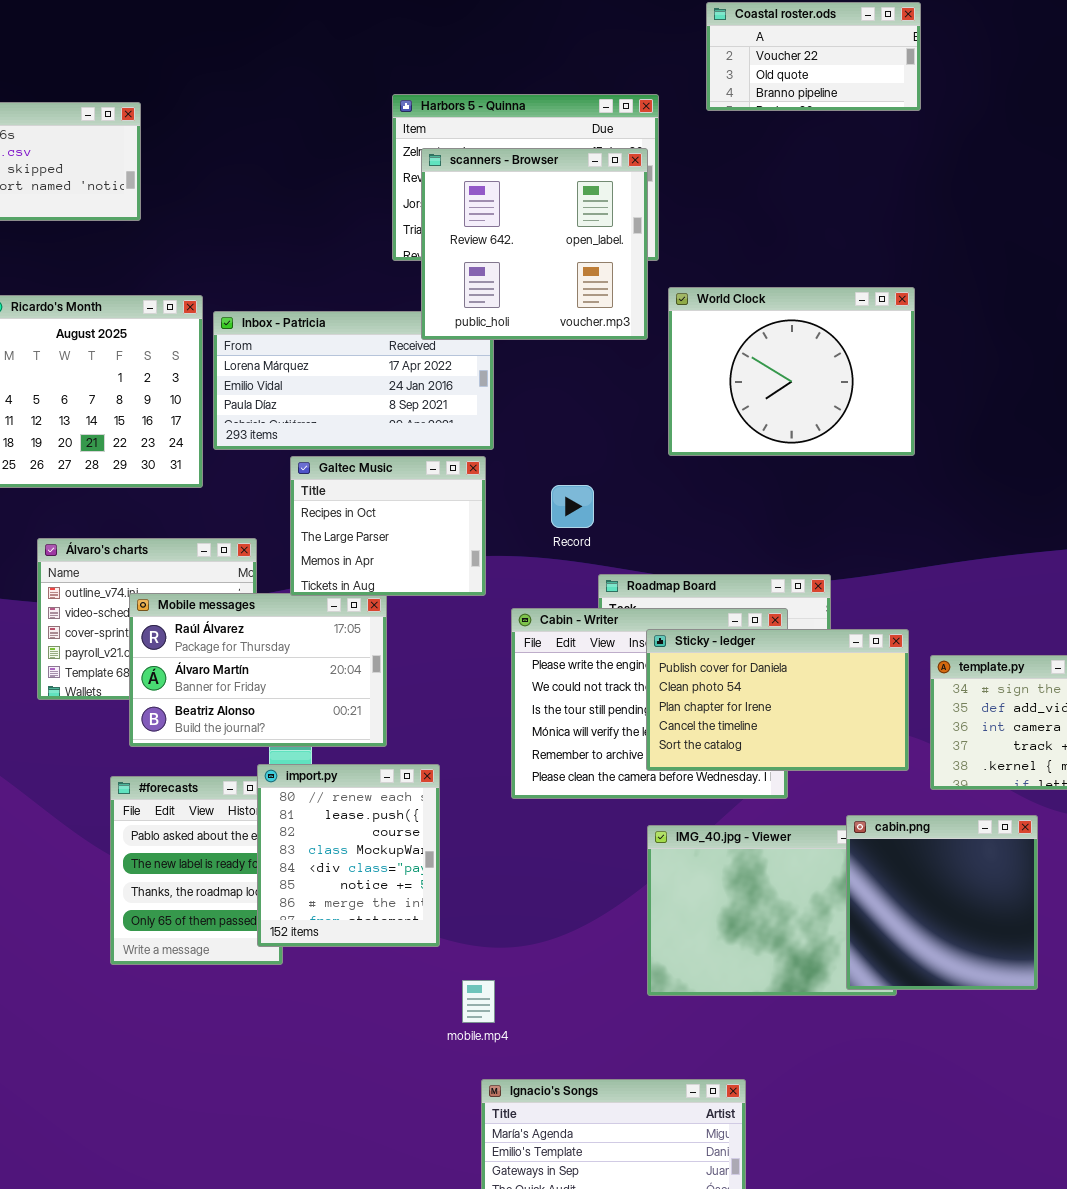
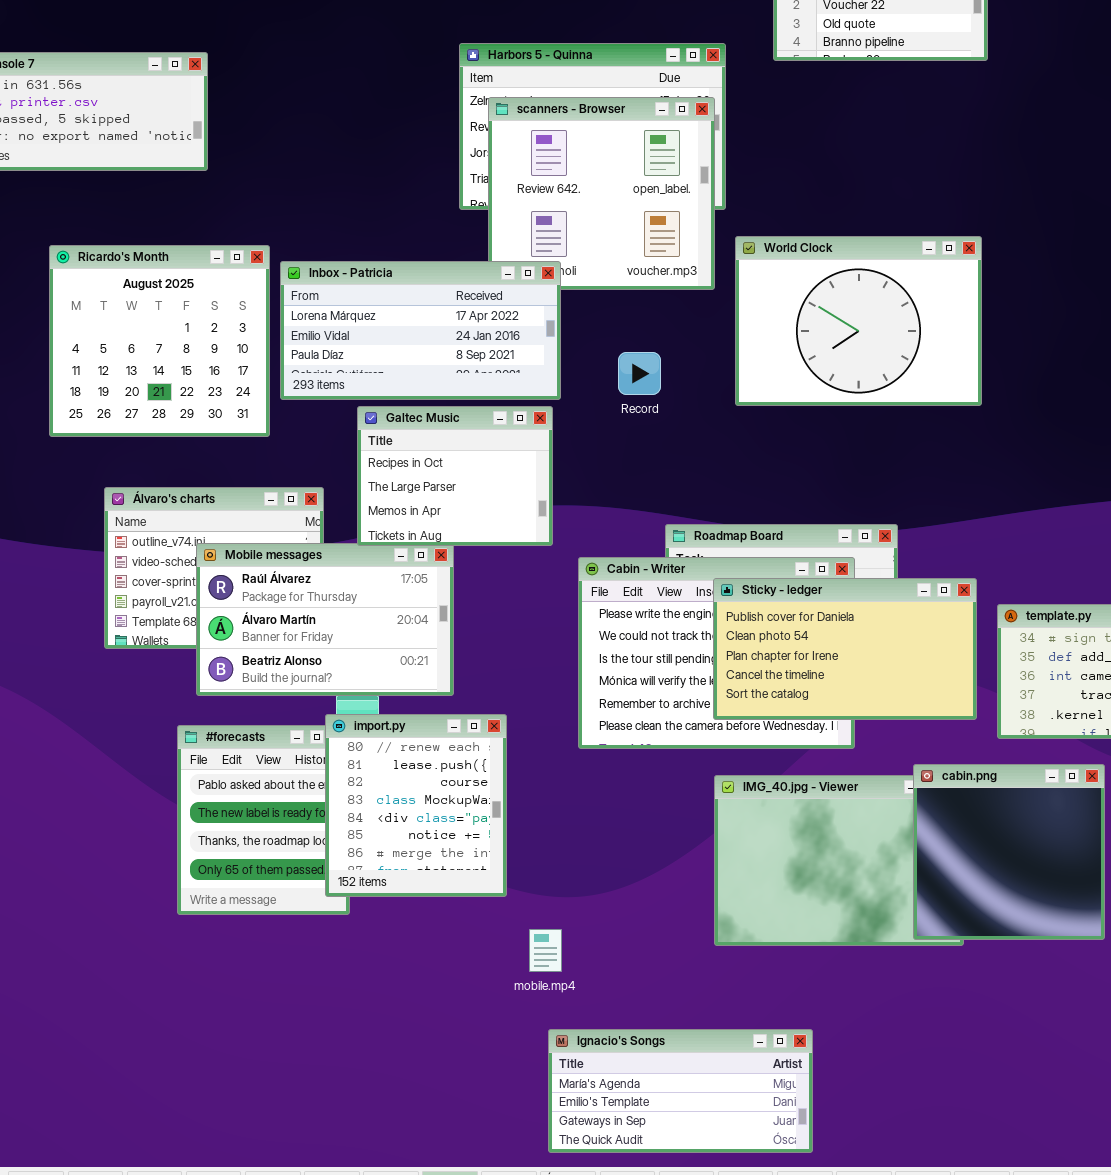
Inbox - Patricia: [213,311,494,450] -> [280,261,561,400], raised
Record: [551,485,594,528] -> [618,352,661,395], moved

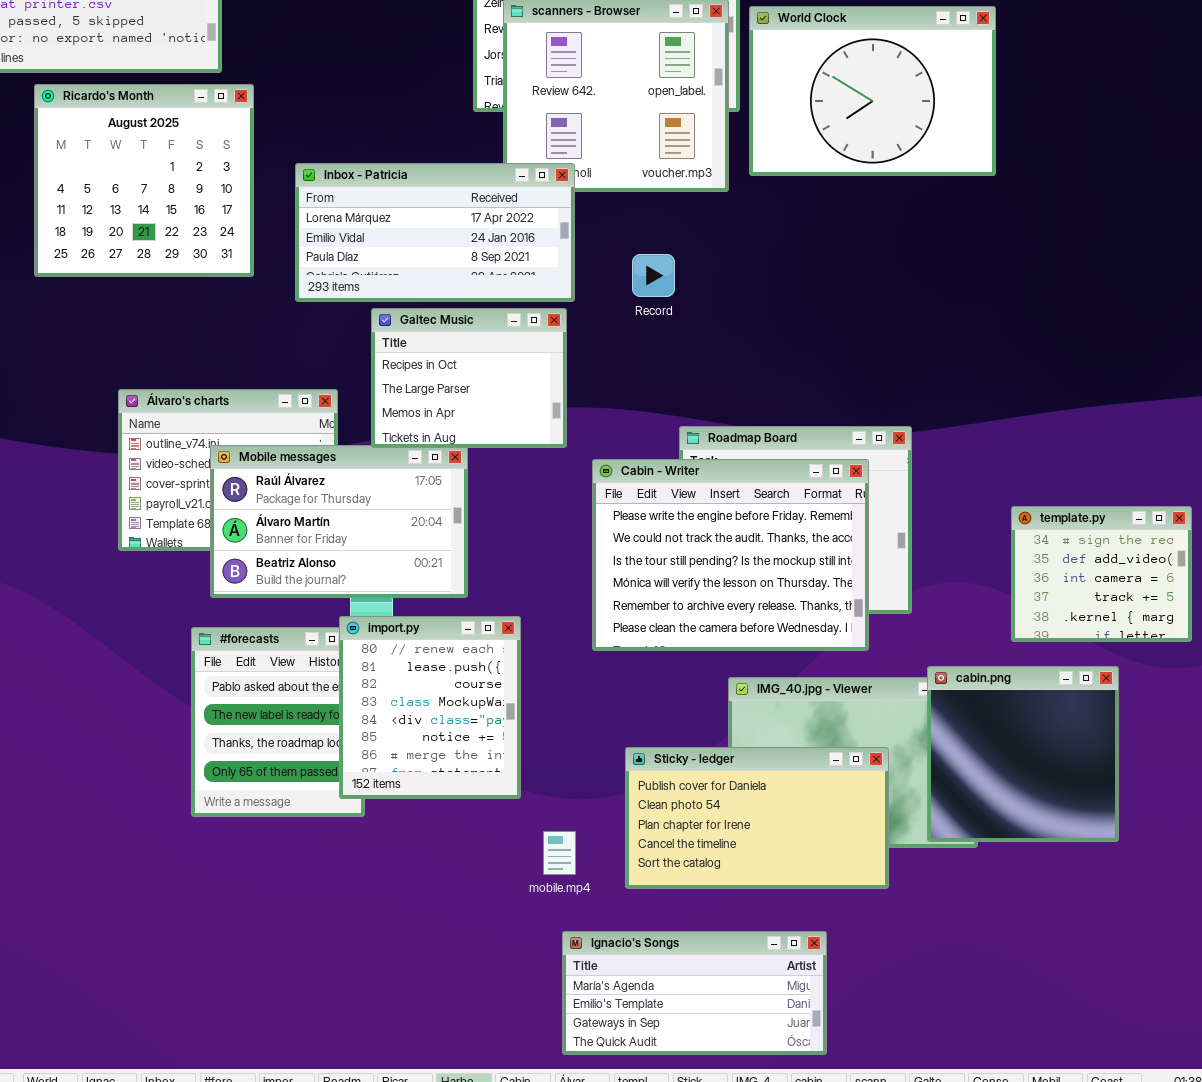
World Clock: [735,236,982,406] -> [749,6,996,176], moved
Ricardo's Month: [49,245,270,437] -> [34,84,254,277], moved
Sticky - ledger: [713,578,977,720] -> [625,747,889,889], moved

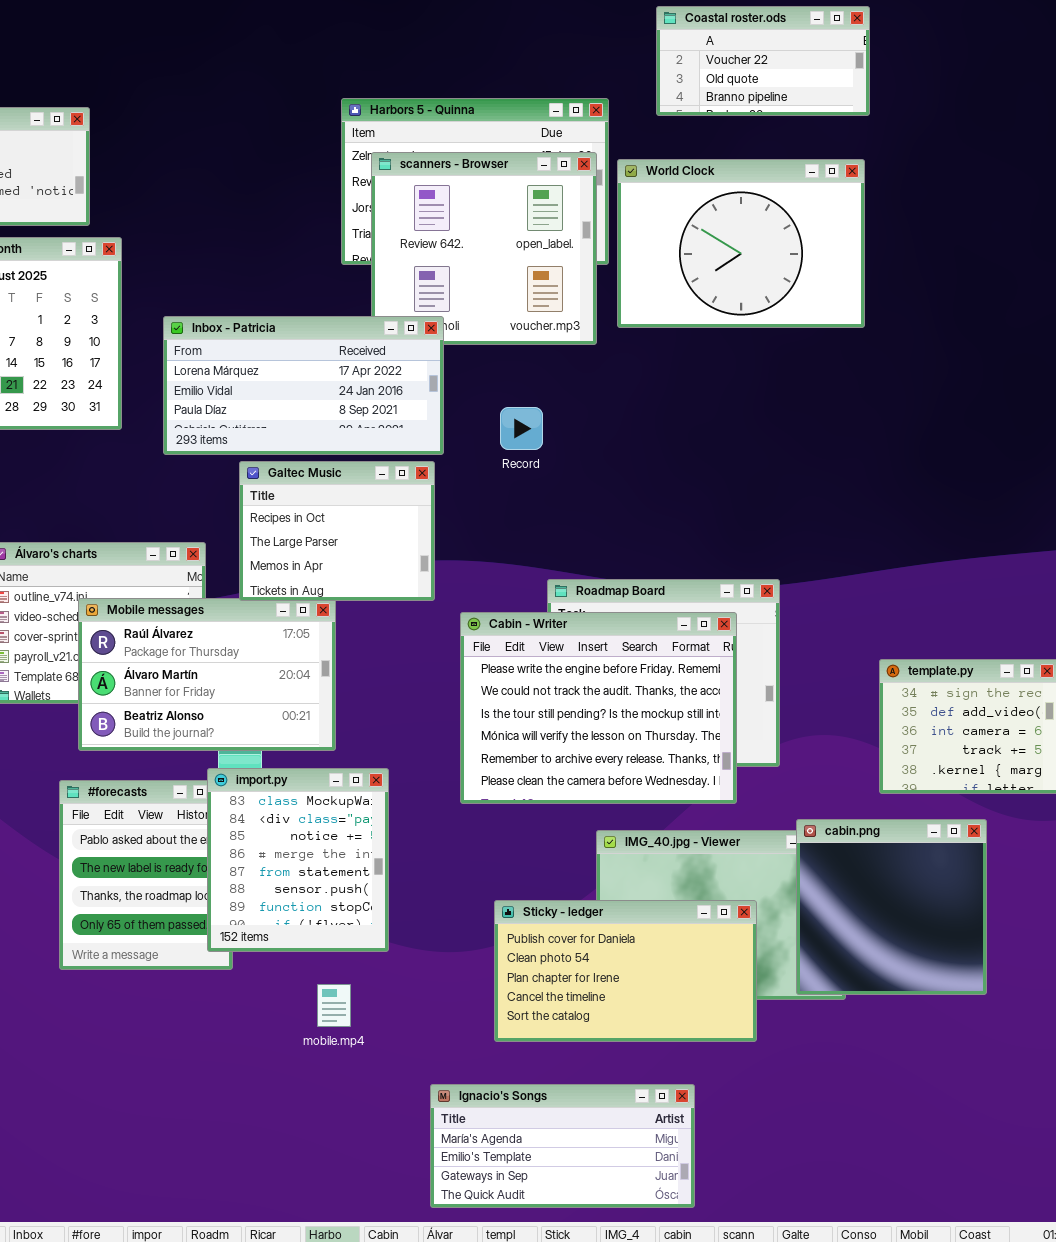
import.py: [339,616,521,799] -> [207,768,389,952], scrolled down 3 rows
mobile.mp4: [543,831,576,875] -> [317,984,351,1027], moved

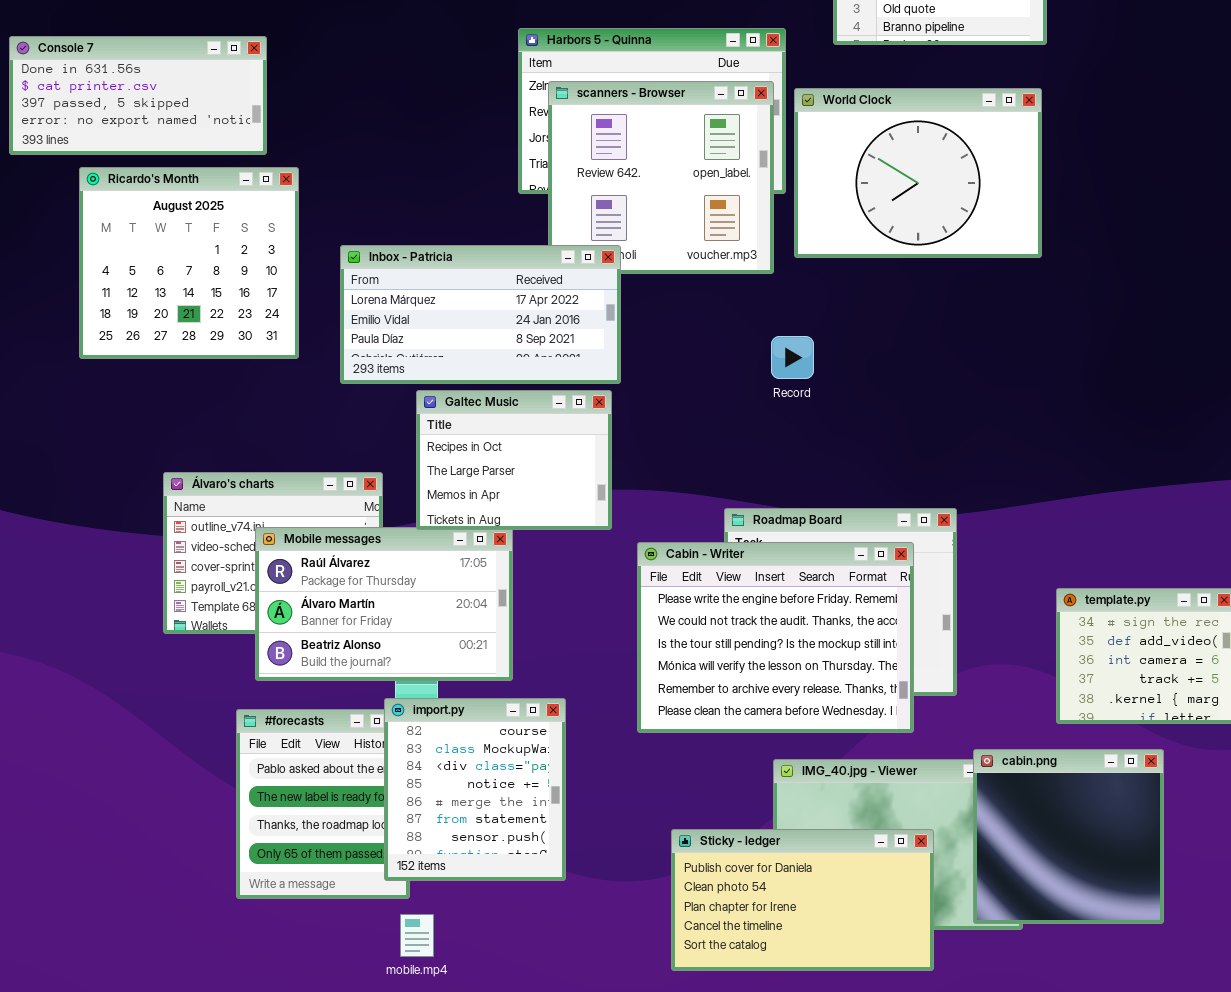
Record: [500,407,543,450] -> [771,336,814,379], moved
import.py: [207,768,389,952] -> [384,698,566,881], scrolled up 1 row
mobile.mp4: [317,984,351,1027] -> [400,914,434,957], moved

